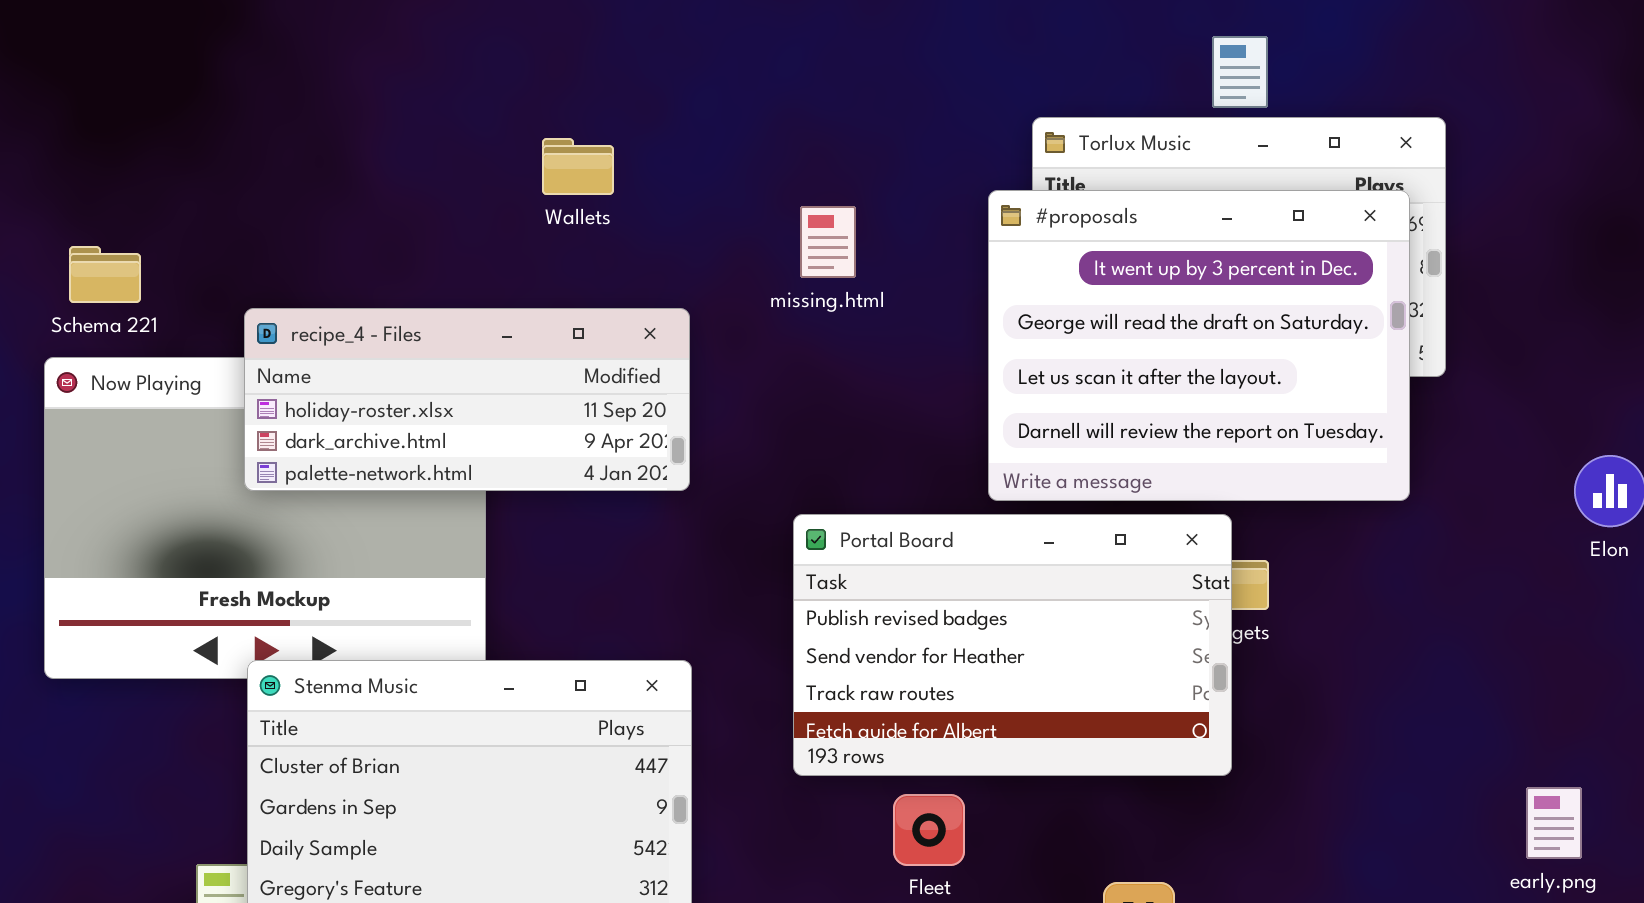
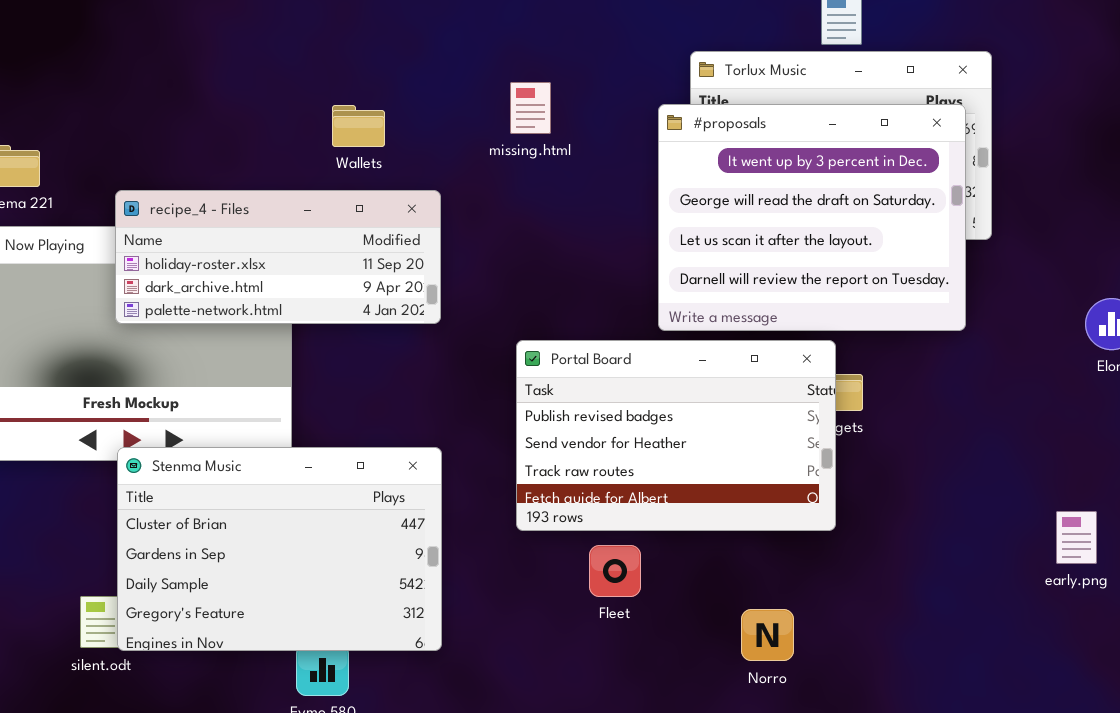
Wallets: [542,138,614,195] -> [332,105,385,147], moved
missing.html: [800,206,856,278] -> [510,82,551,134], moved
early.png: [1526,787,1582,859] -> [1056,511,1097,564], moved

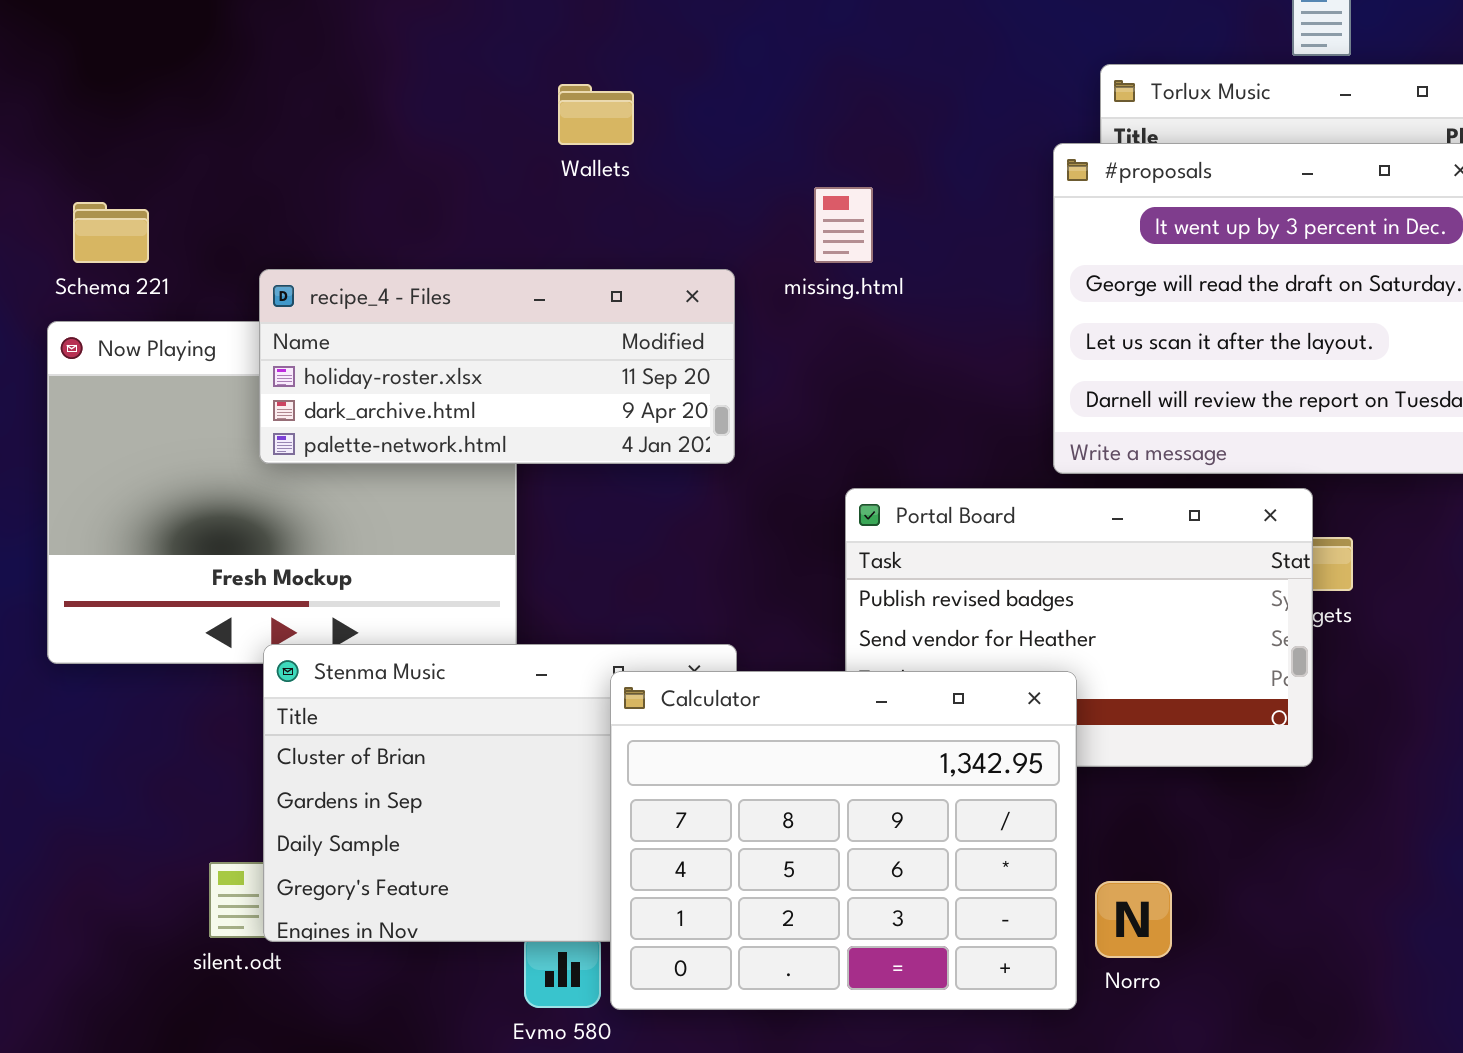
missing.html: [510,82,551,134] -> [814,187,873,263], moved
Wallets: [332,105,385,147] -> [558,84,634,145], moved
Calculator: none -> [610,671,1077,1010], opened
Norro: [741,609,794,661] -> [1095,881,1172,958], moved

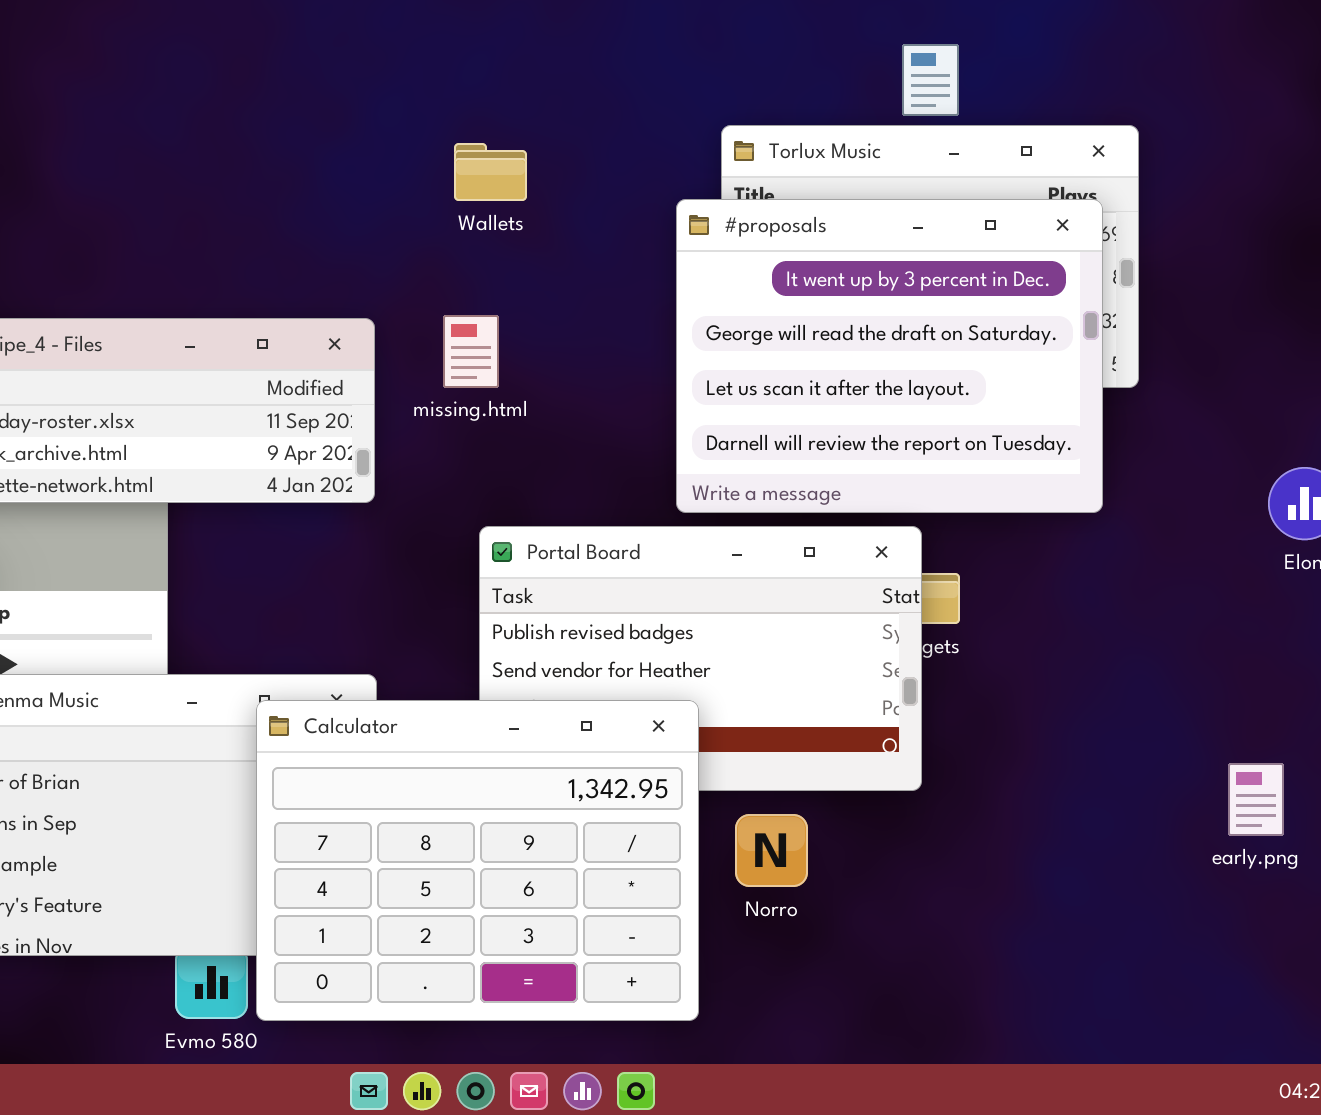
Wallets: [558,84,634,145] -> [454,143,527,201], moved
missing.html: [814,187,873,263] -> [443,315,499,388], moved
Norro: [1095,881,1172,958] -> [735,814,808,887], moved

